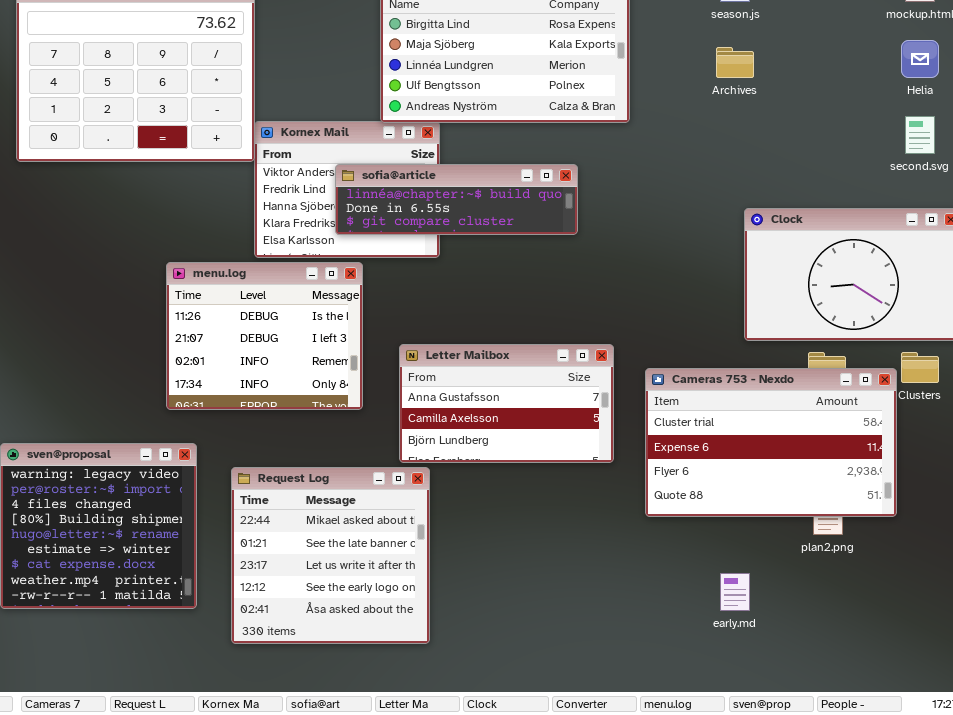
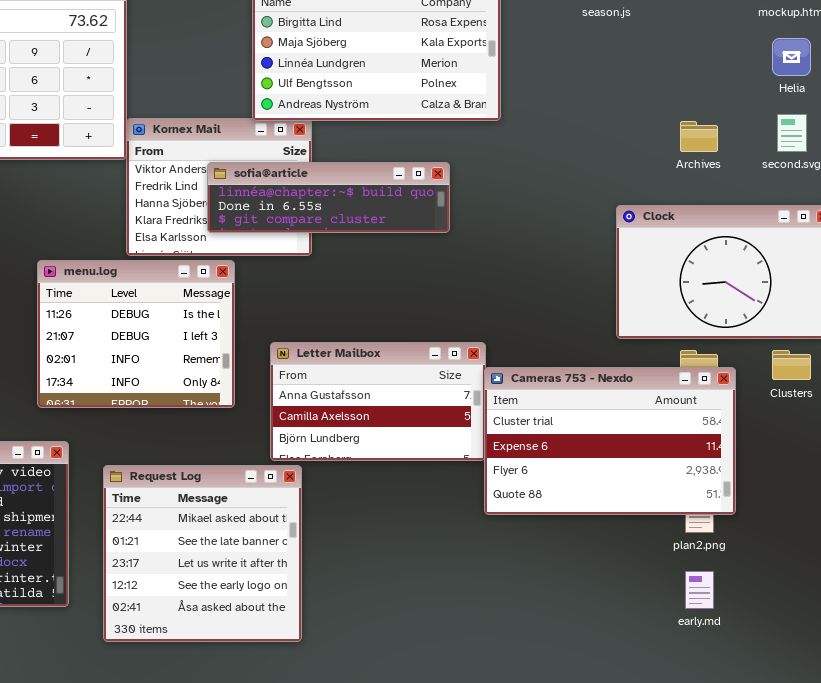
Archives: [716,47,754,78] -> [680,121,718,152], moved
Cameras 753 - Nexdo: [645,368,897,517] -> [484,367,736,515], moved
early.md: [720,573,750,611] -> [685,571,714,609], moved

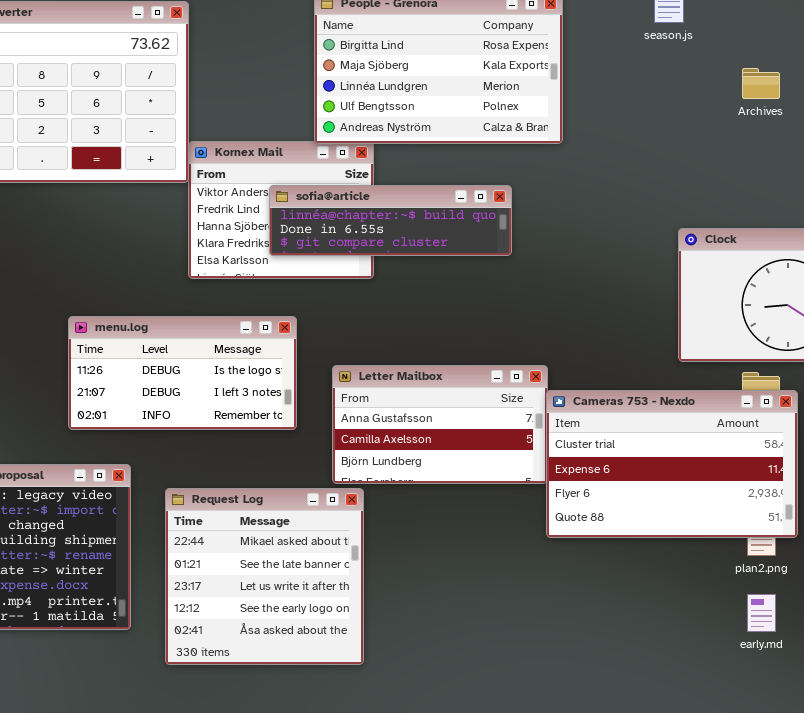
Archives: [680,121,718,152] -> [742,68,780,99], moved
menu.log: [37,260,235,408] -> [68,316,297,430], resized

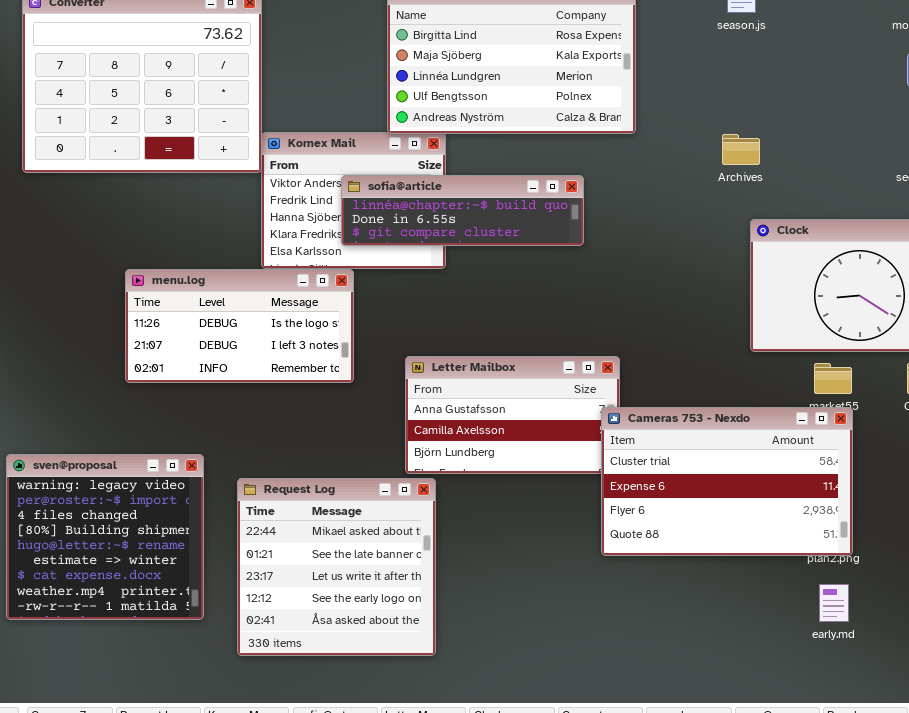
Archives: [742,68,780,99] -> [722,134,760,165], moved
menu.log: [68,316,297,430] -> [125,269,354,383], moved
Cameras 753 - Nexdo: [546,390,798,538] -> [601,407,853,556], moved

